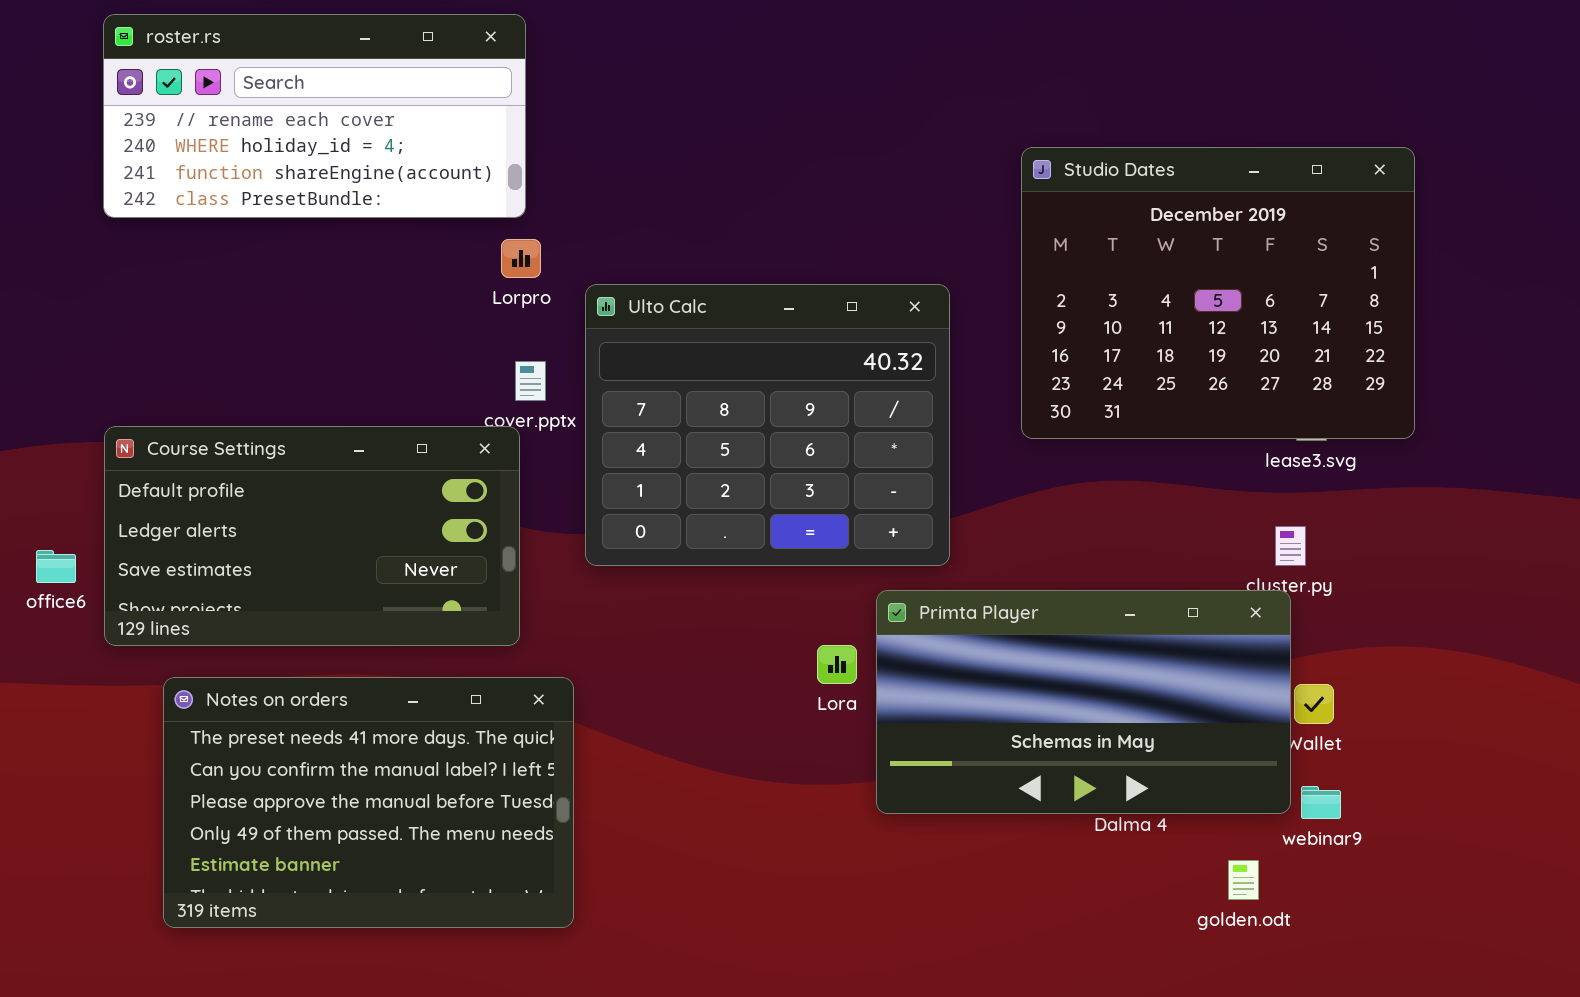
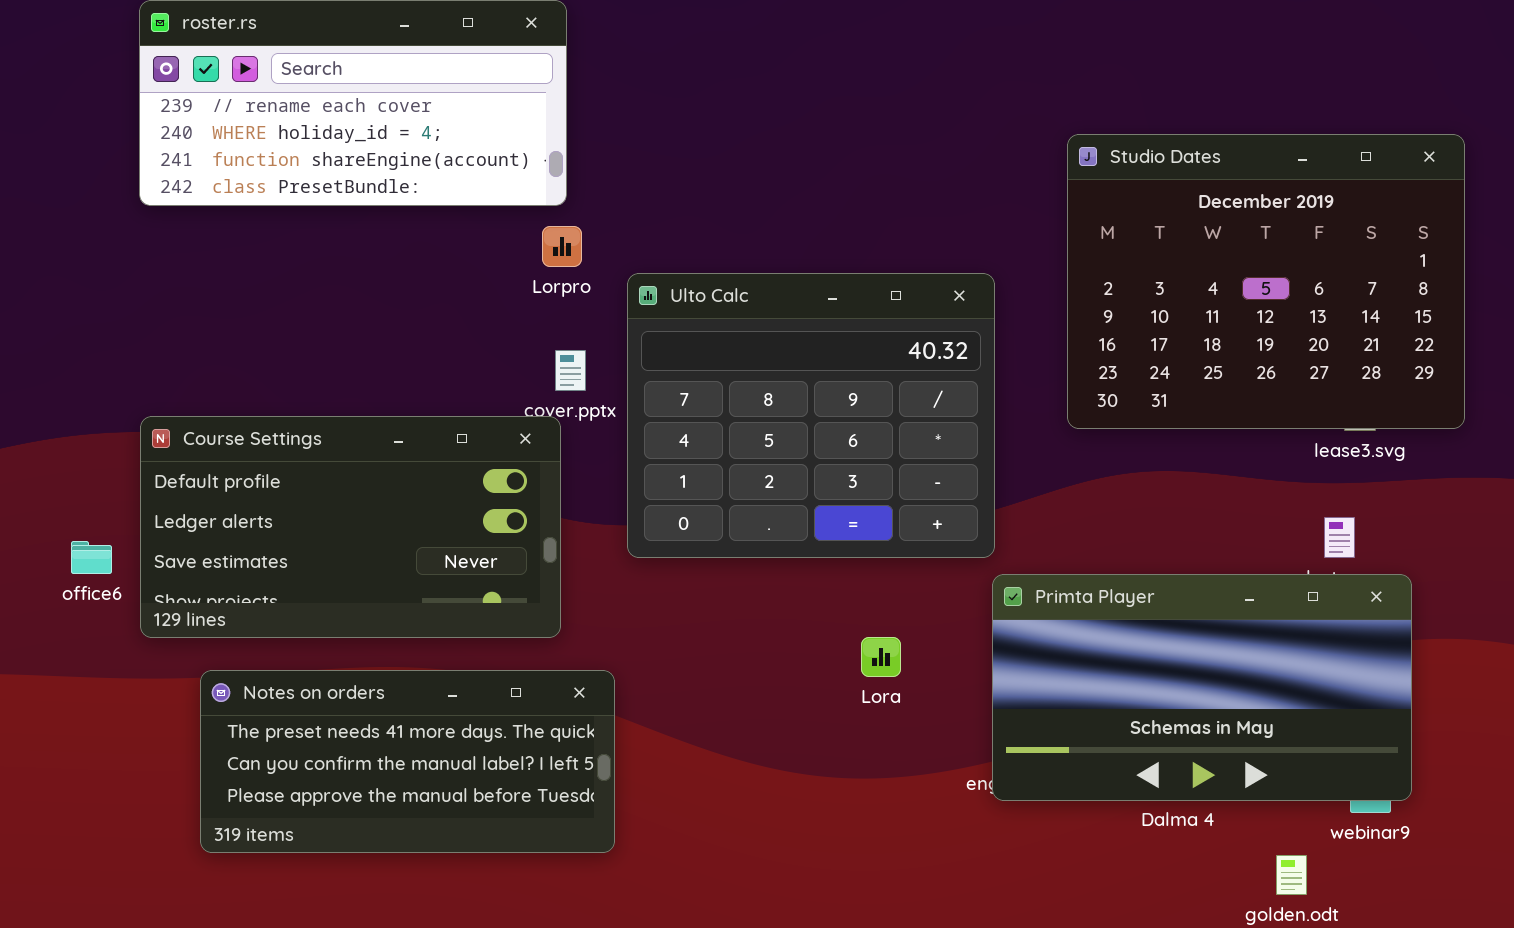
Primta Player: [876,590,1291,814] -> [992,574,1412,801], moved
Notes on orders: [163,677,574,928] -> [200,670,615,853], resized

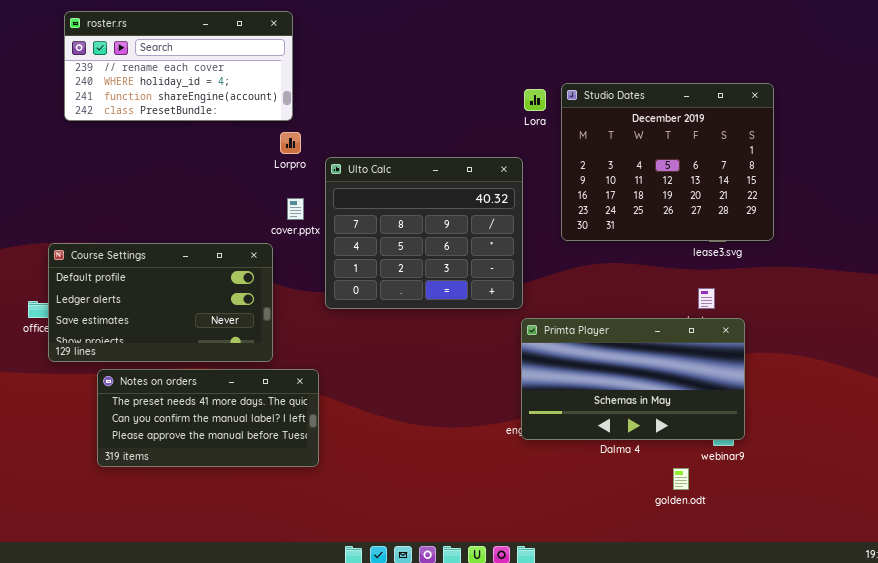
Course Settings: [140,416,561,638] -> [48,243,273,362], moved
Lora: [861,637,901,677] -> [524,89,546,111], moved

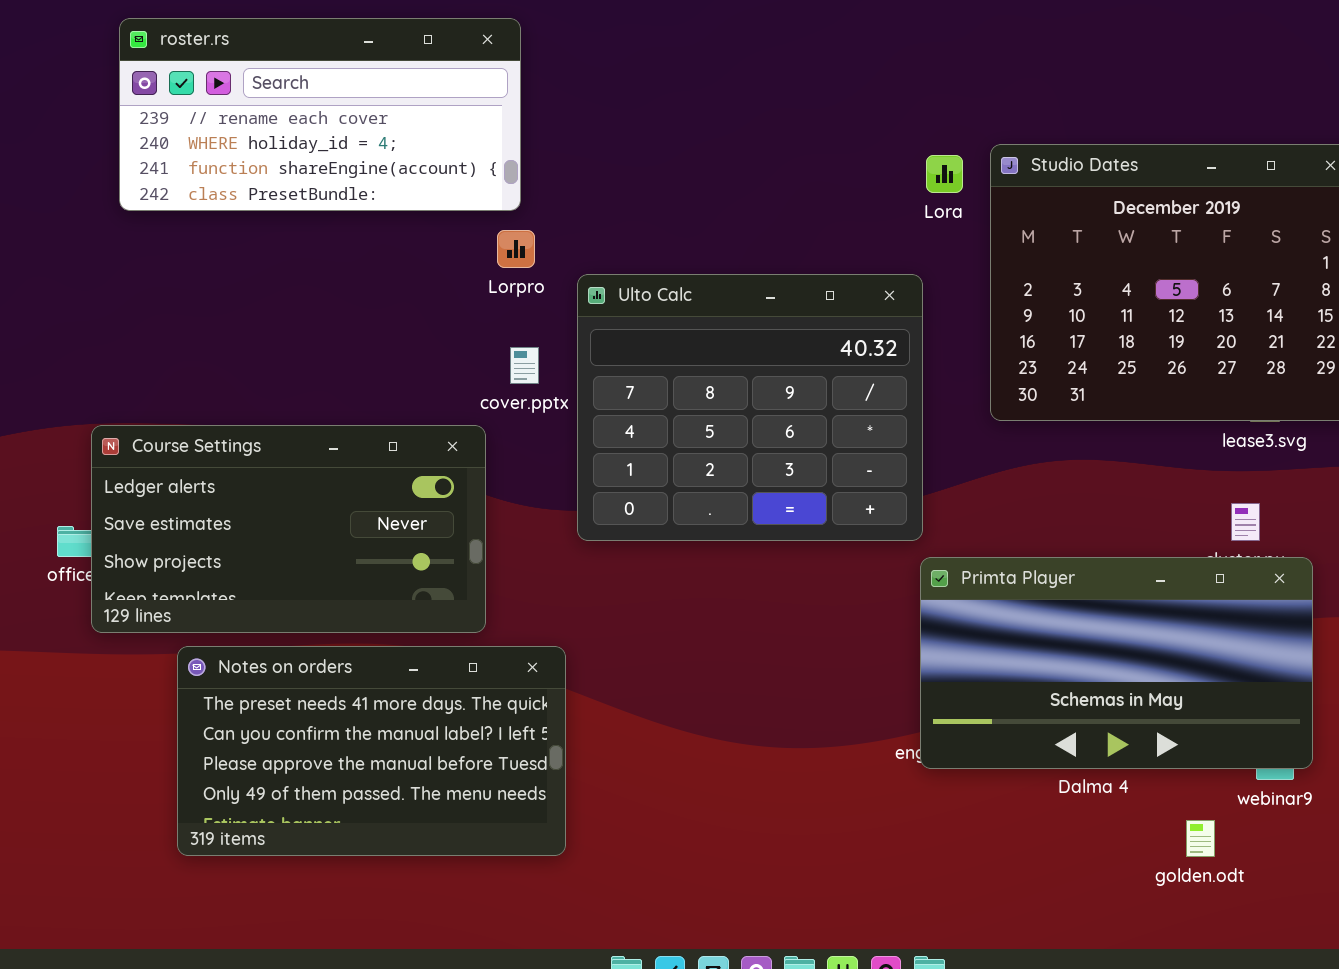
Course Settings: [48,243,273,362] -> [91,425,486,633], scrolled down 1 row
Notes on orders: [97,369,319,467] -> [177,646,566,856], resized

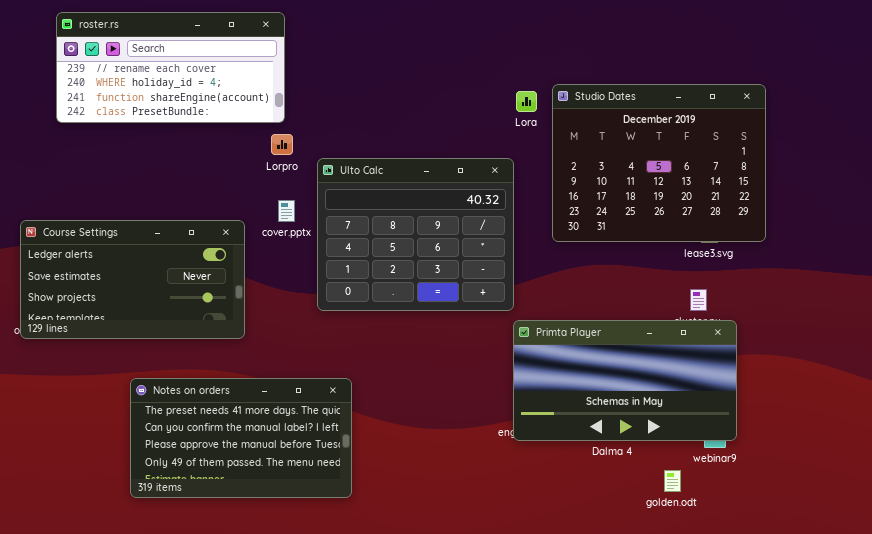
Course Settings: [91,425,486,633] -> [20,220,245,339], moved
Notes on orders: [177,646,566,856] -> [130,378,352,498], moved

